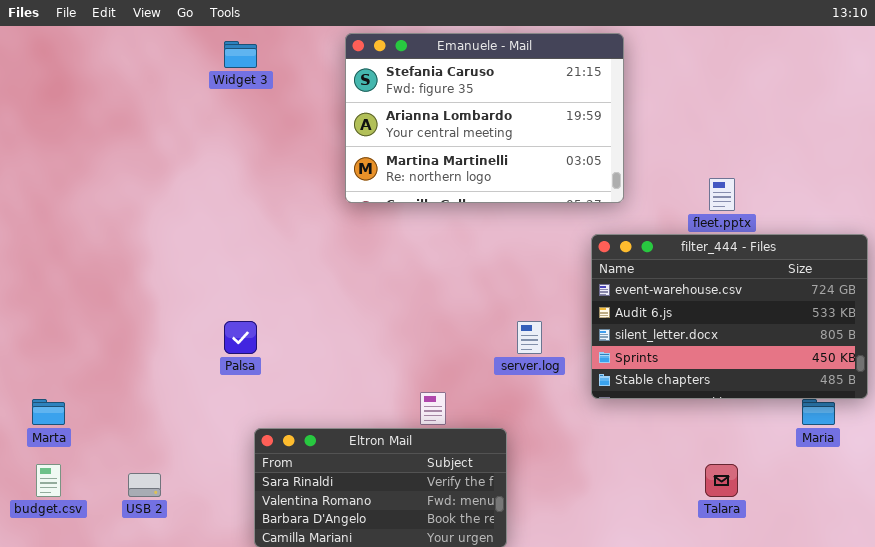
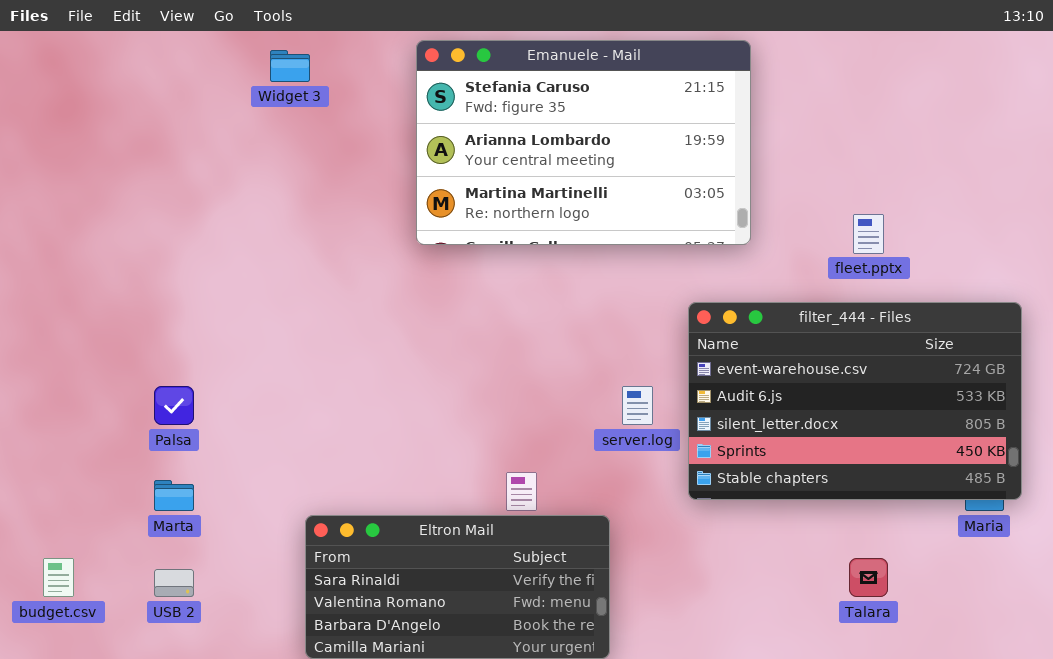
filter_444 - Files: [591,234,868,399] -> [688,302,1022,500], moved
Palsa: [224,321,257,354] -> [154,386,194,425], moved
Marta: [32,399,65,425] -> [154,480,194,511], moved

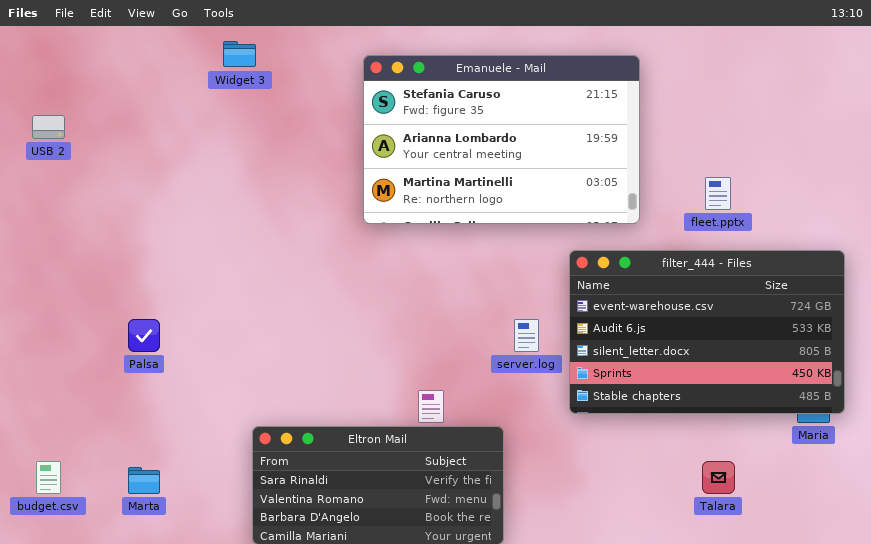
Emanuele - Mail: [416,40,751,245] -> [363,55,640,224], moved
Marta: [154,480,194,511] -> [128,467,160,494], moved
USB 2: [154,569,194,597] -> [32,115,65,139], moved

